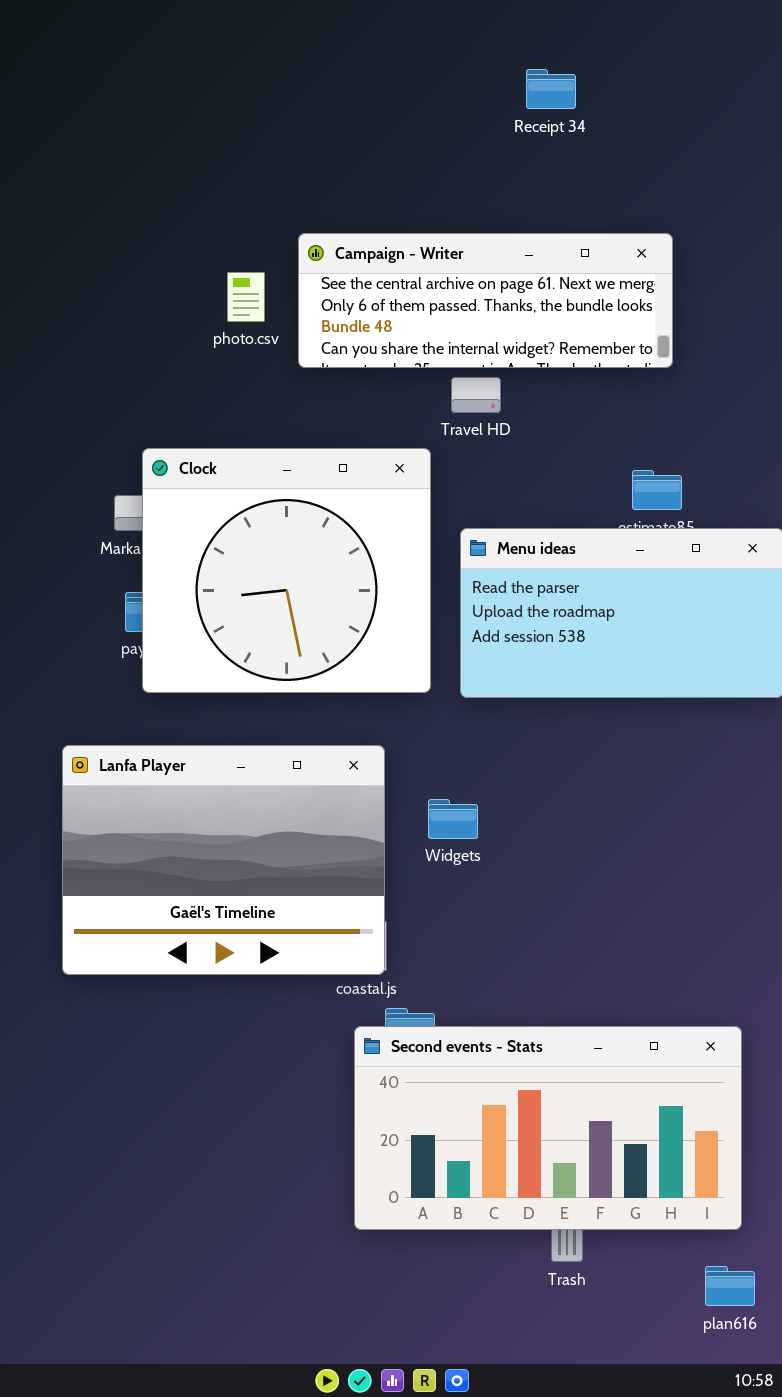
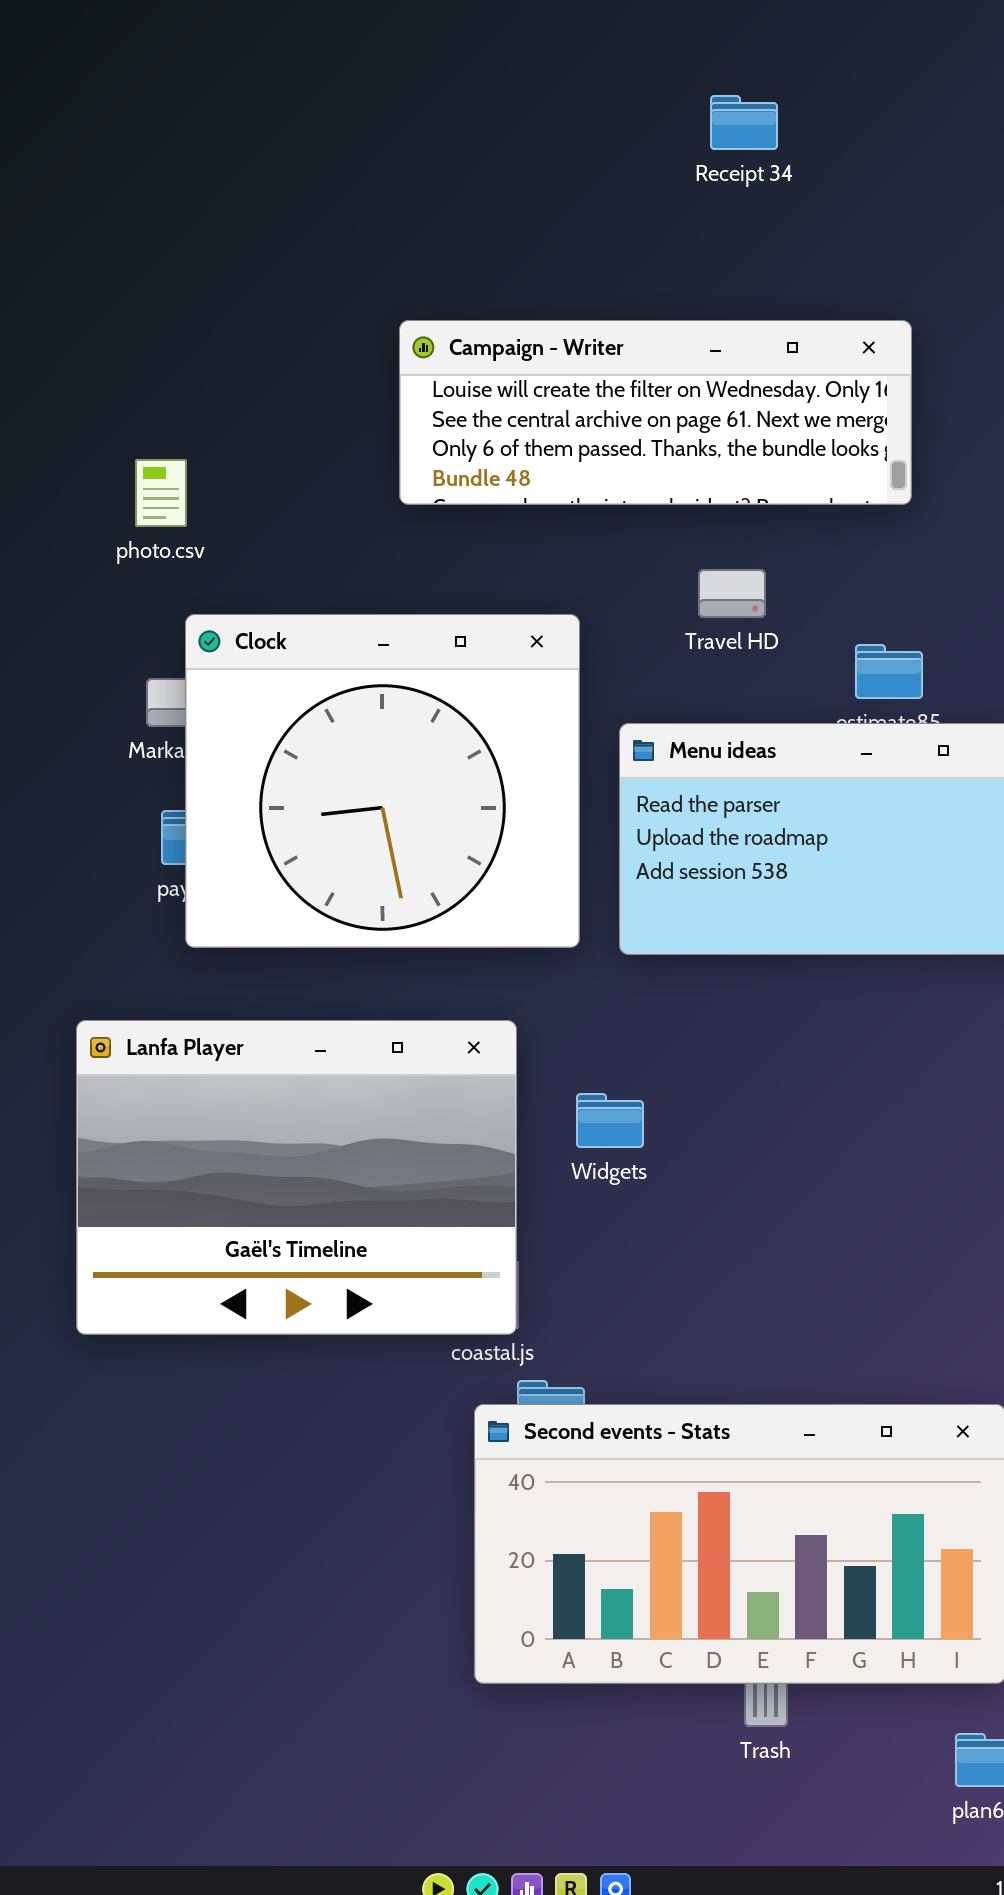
Campaign - Writer: [298,233,673,368] -> [399,320,912,505], scrolled up 1 row
photo.csv: [227,272,265,322] -> [135,459,187,527], moved
Travel HD: [451,377,501,413] -> [698,569,766,618], moved

